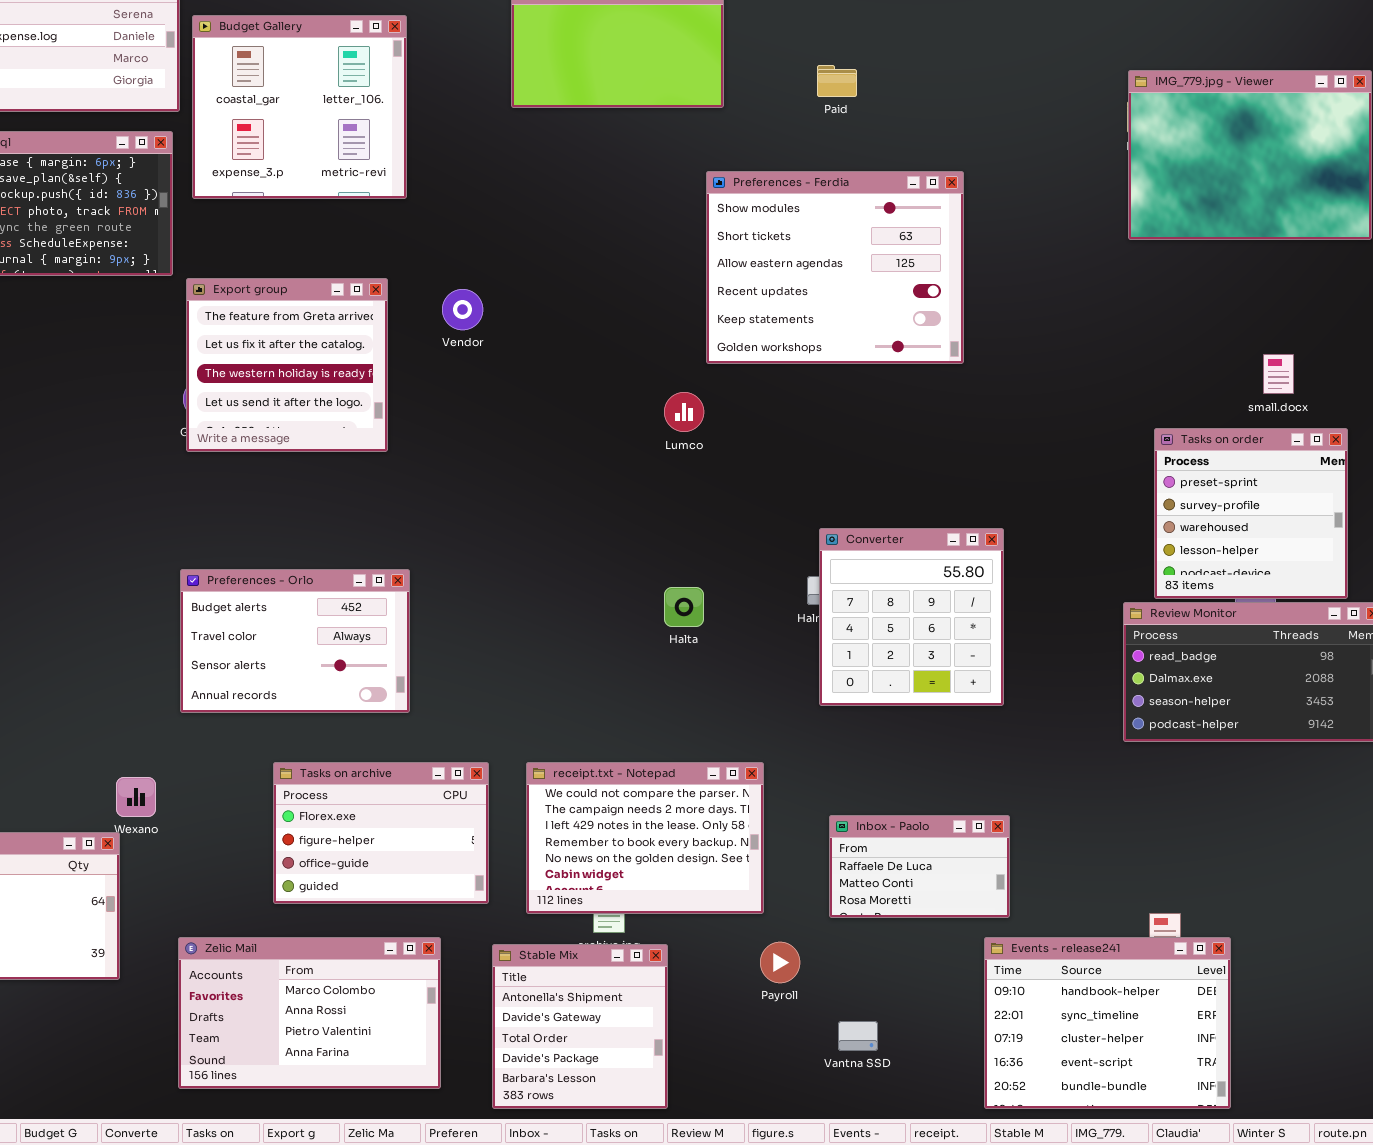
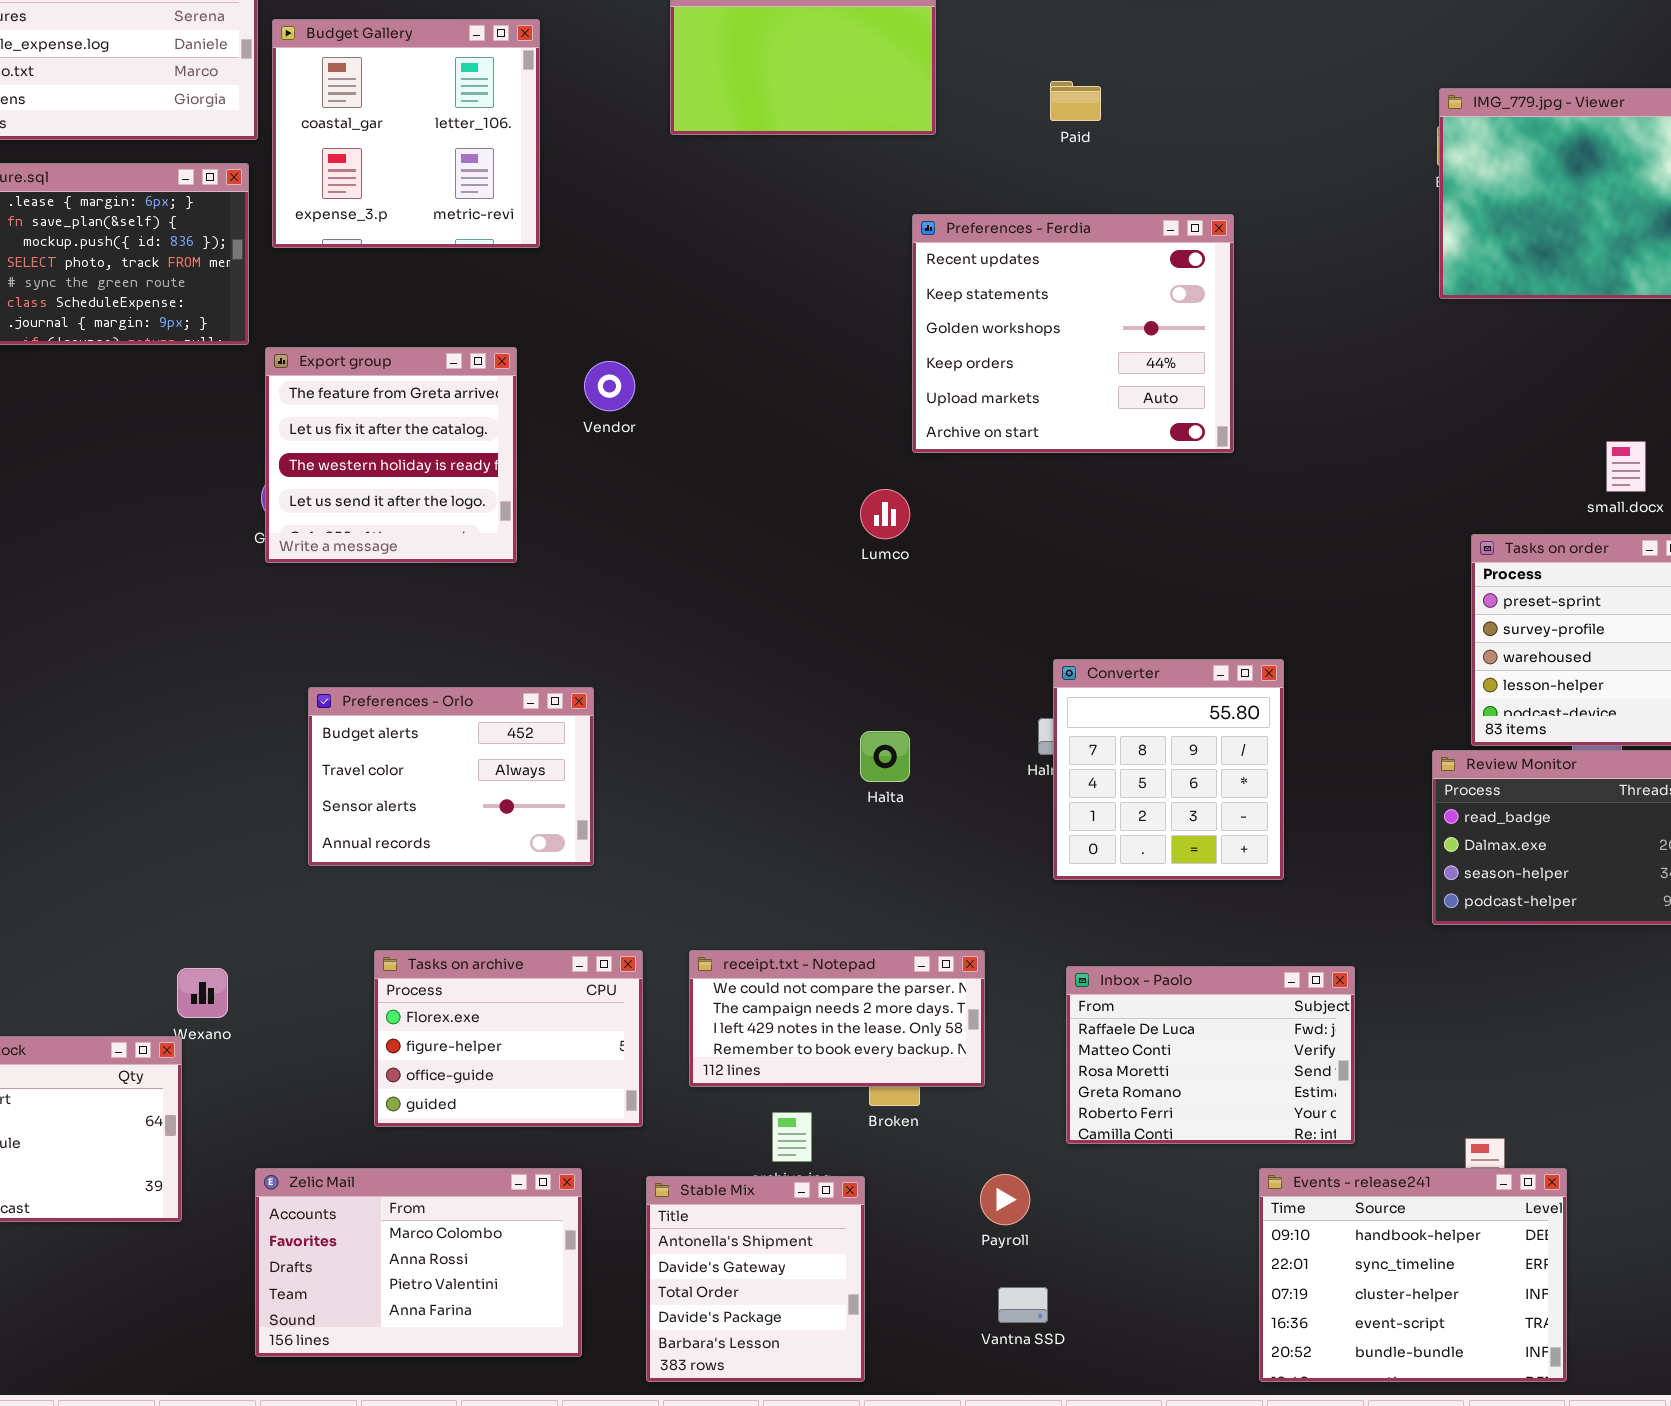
Preferences - Ferdia: [706,171,964,364] -> [912,214,1234,453], scrolled down 3 rows
Preferences - Orlo: [180,569,410,713] -> [308,687,594,866], moved
receipt.txt - Notepad: [526,762,764,914] -> [689,950,985,1087], resized
Inbox - Paolo: [829,815,1010,918] -> [1066,966,1355,1144], resized
Vantna SSD: [838,1021,878,1051] -> [998,1287,1048,1323], moved

